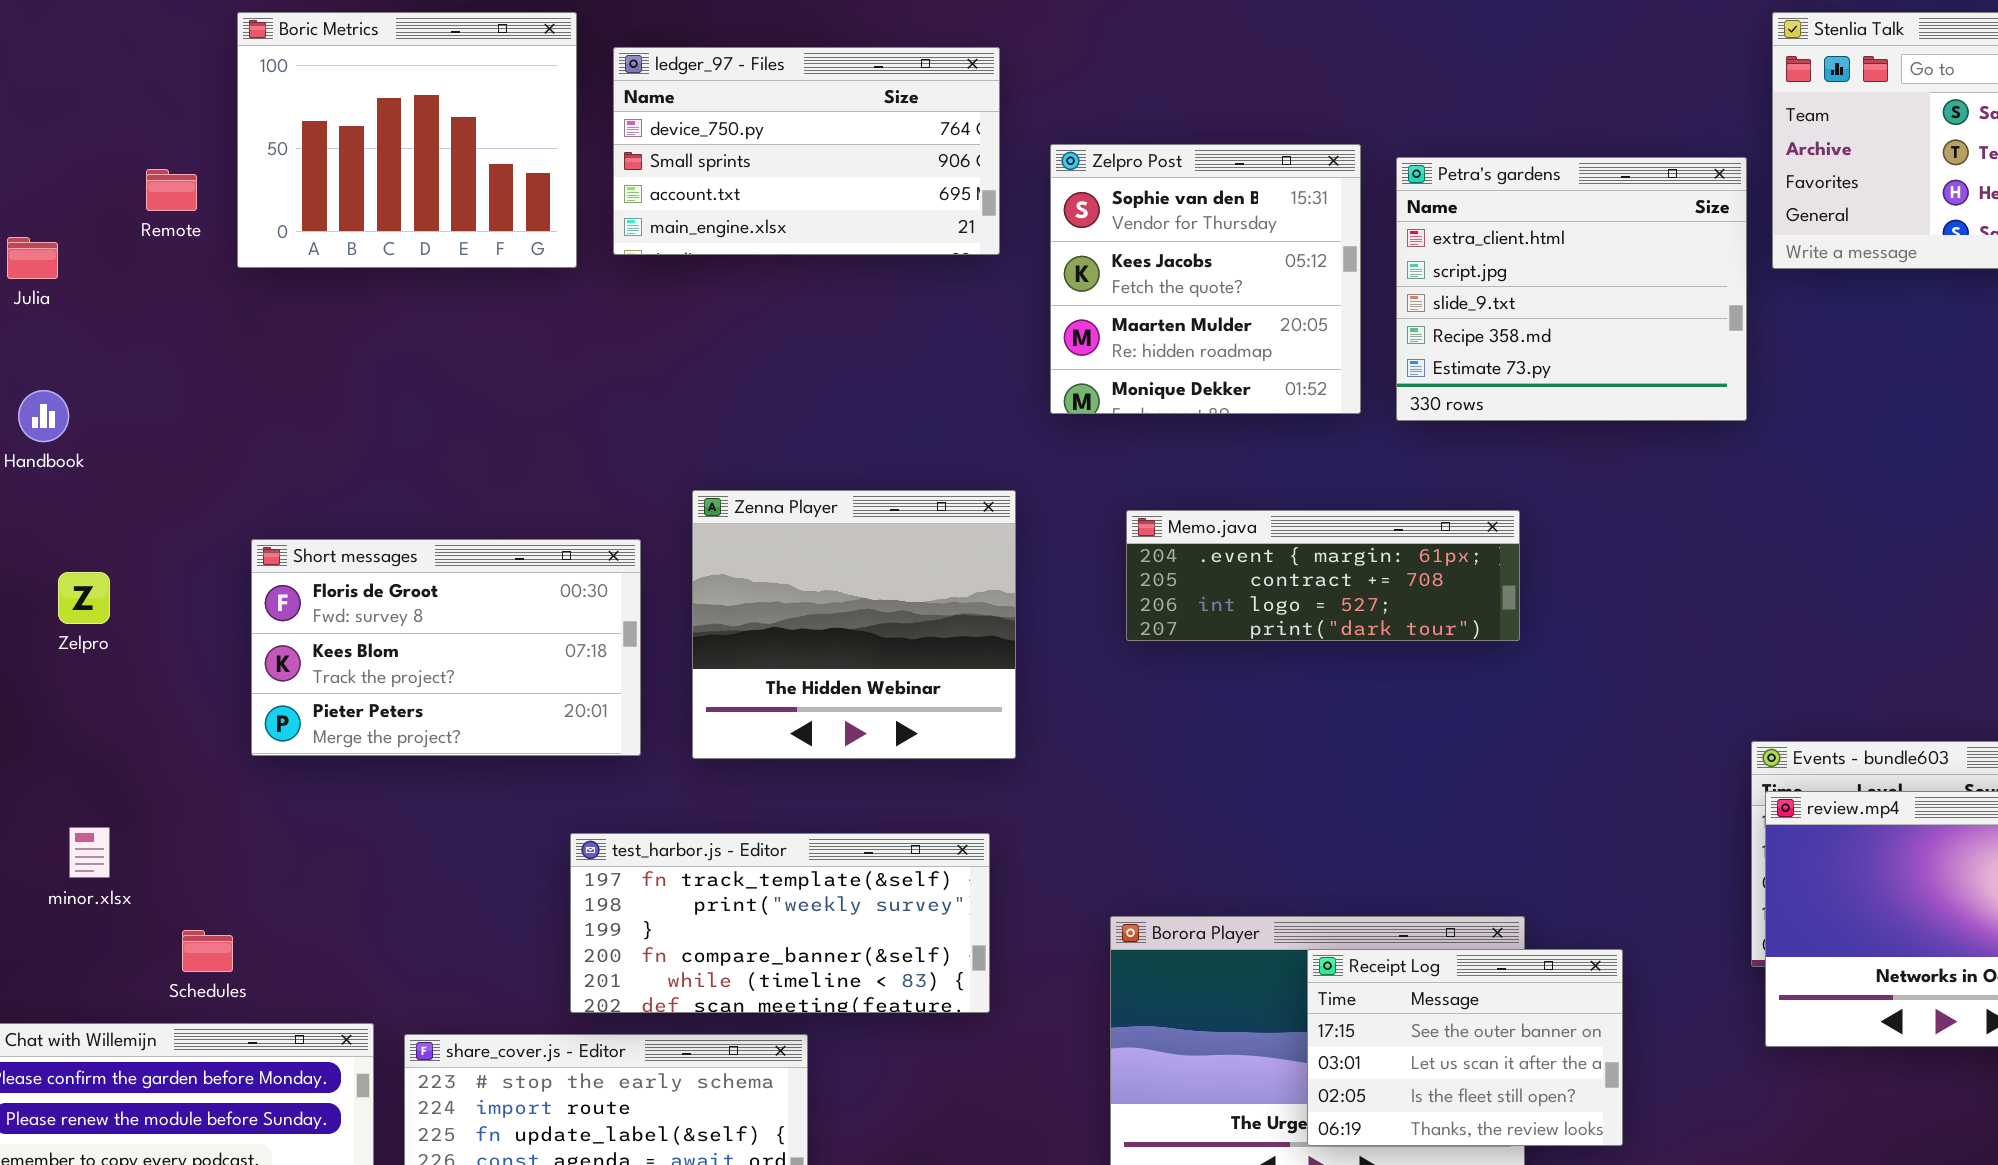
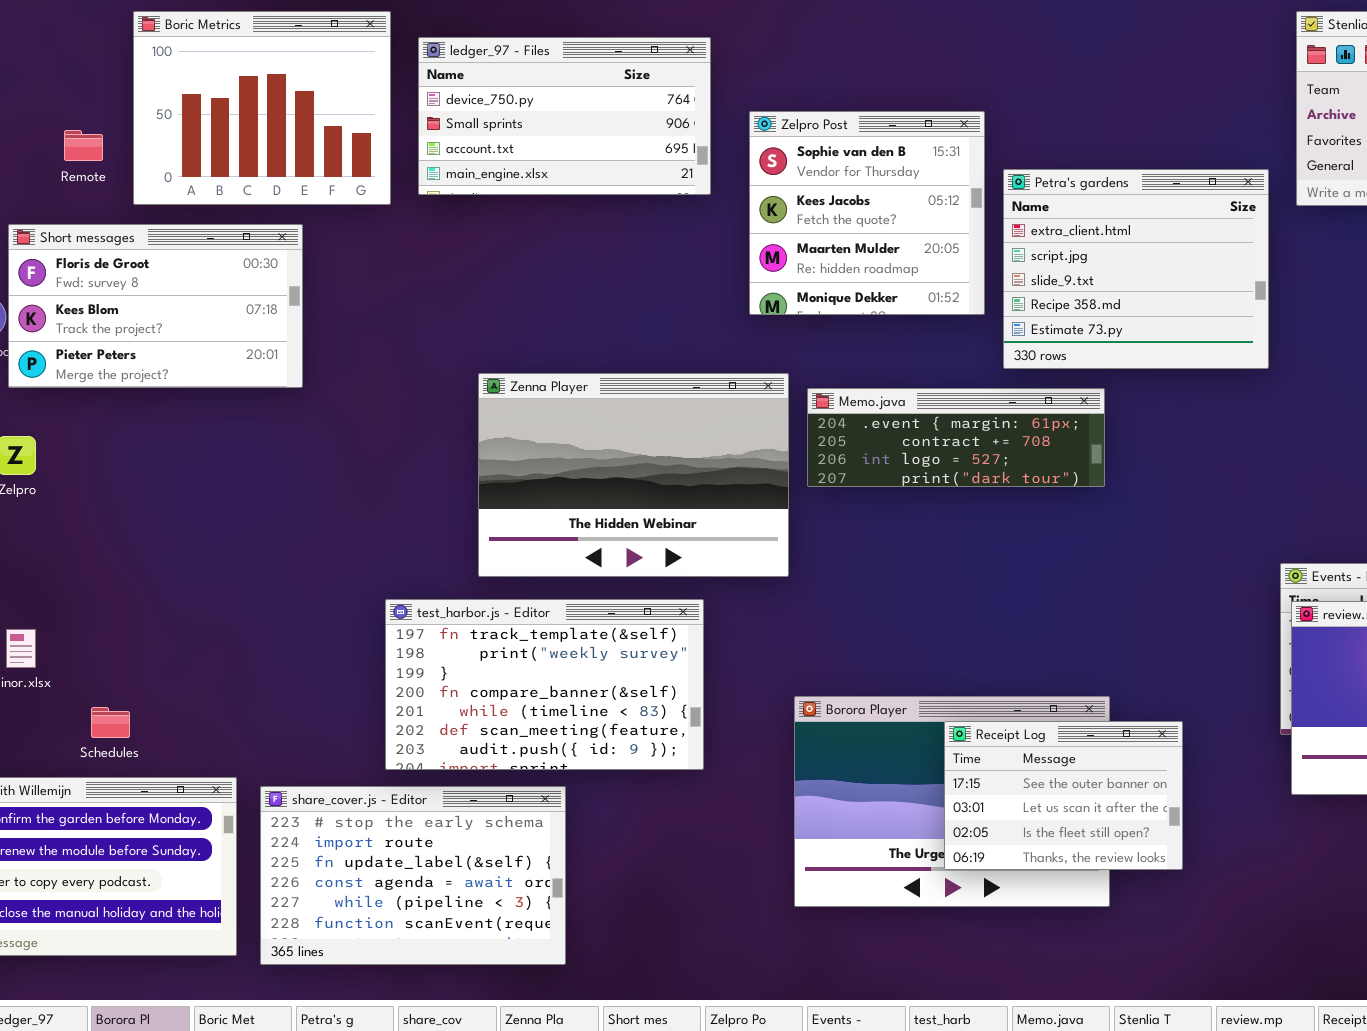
Petra's gardens: [1396,157,1747,421] -> [1003,169,1269,369], moved
Zenna Player: [692,490,1016,759] -> [478,373,789,577], resized
Short messages: [251,539,641,756] -> [8,224,303,388], moved
test_harbor.js - Editor: [570,833,990,1013] -> [385,599,704,770], resized

